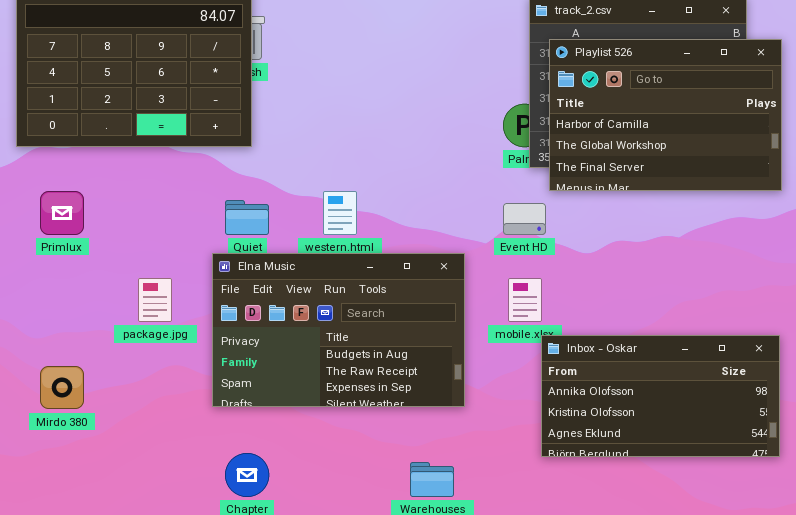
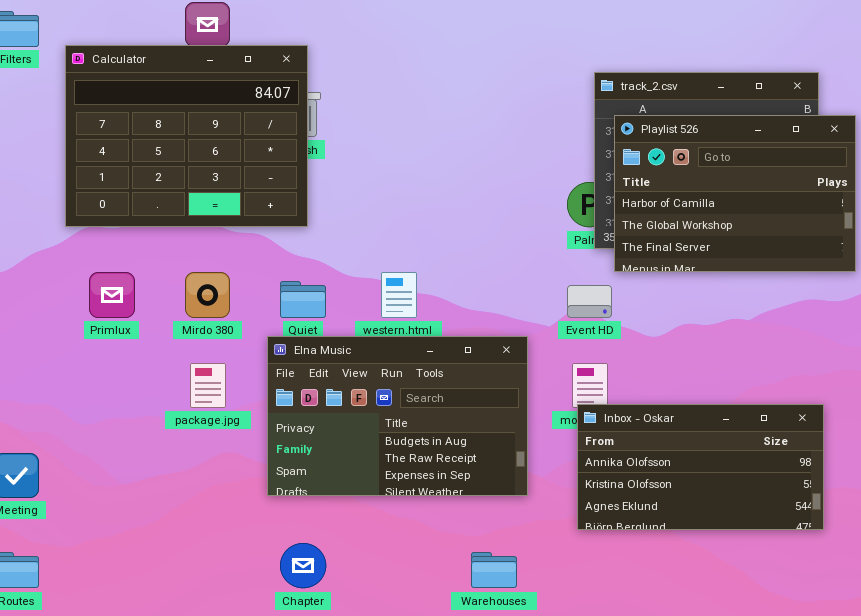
Inbox - Oskar: [541,335,780,457] -> [577,404,824,530], moved
Mirdo 380: [40,366,84,409] -> [185,272,230,318], moved

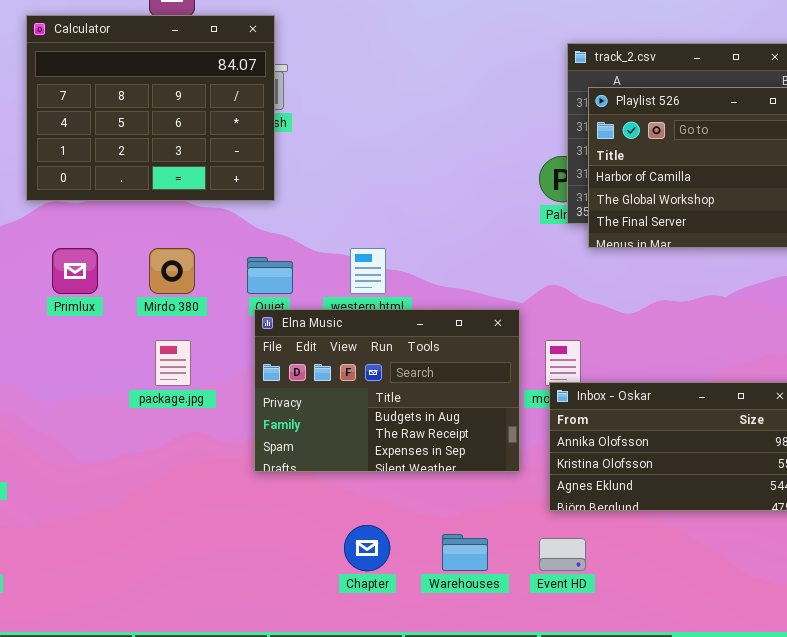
Event HD: [567,285,612,318] -> [539,538,586,571], moved
Elna Music: [267,336,528,496] -> [254,309,520,472], moved
Chapter: [280,543,326,588] -> [344,525,390,571], moved

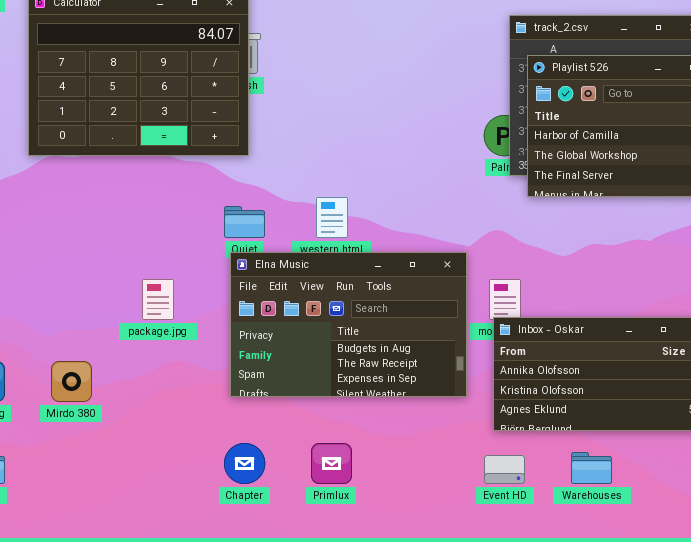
Primlux: [52,248,98,294] -> [311,443,352,484], moved
Mirdo 380: [149,248,195,294] -> [51,361,92,402], moved
Chapter: [344,525,390,571] -> [224,443,265,484], moved
Warehouses: [442,534,488,571] -> [571,452,612,484], moved

